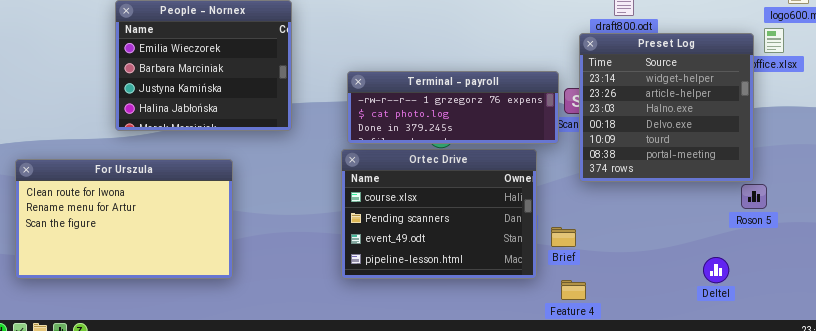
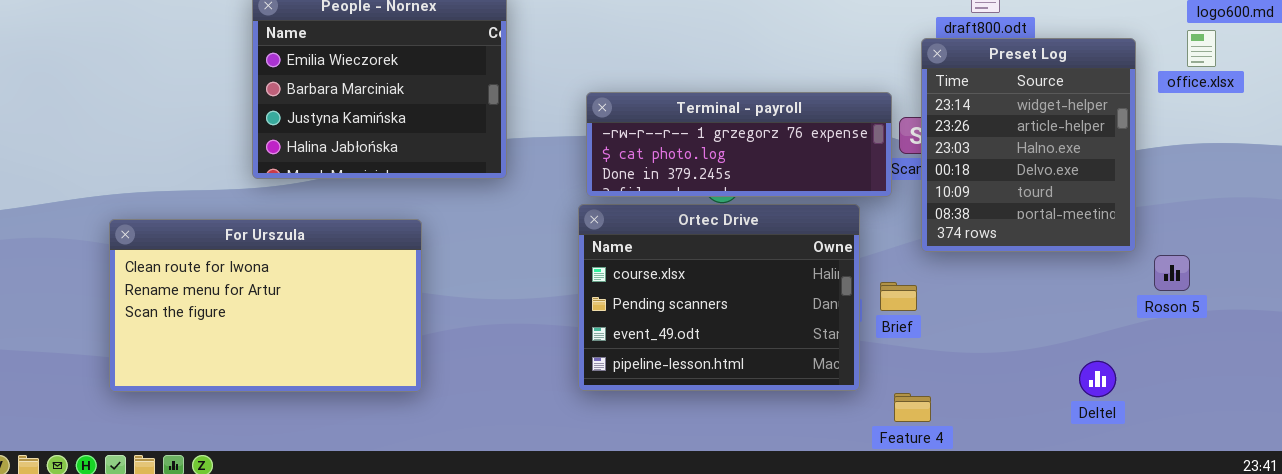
Preset Log: [579,33,754,182] -> [921,38,1136,252], resized
Brief: [551,227,576,247] -> [880,282,917,311], moved
Deltel: [703,257,729,283] -> [1079,361,1116,397], moved

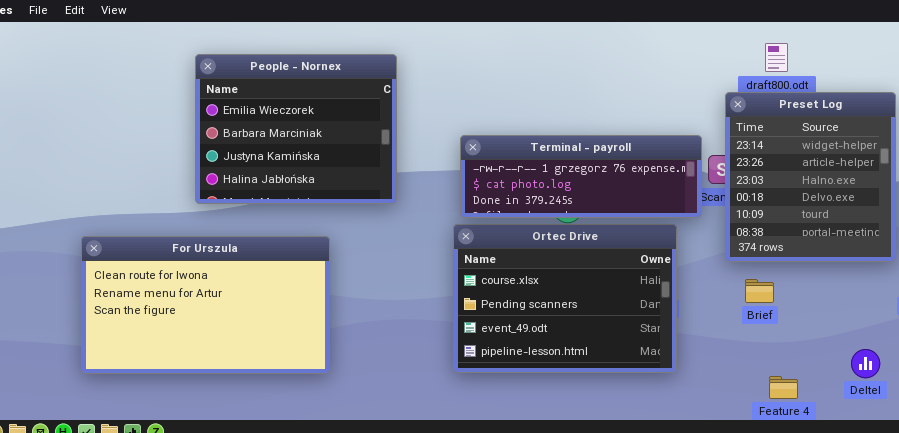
Brief: [880,282,917,311] -> [745,279,774,303], moved
Feature 4: [894,393,931,422] -> [769,376,798,399], moved

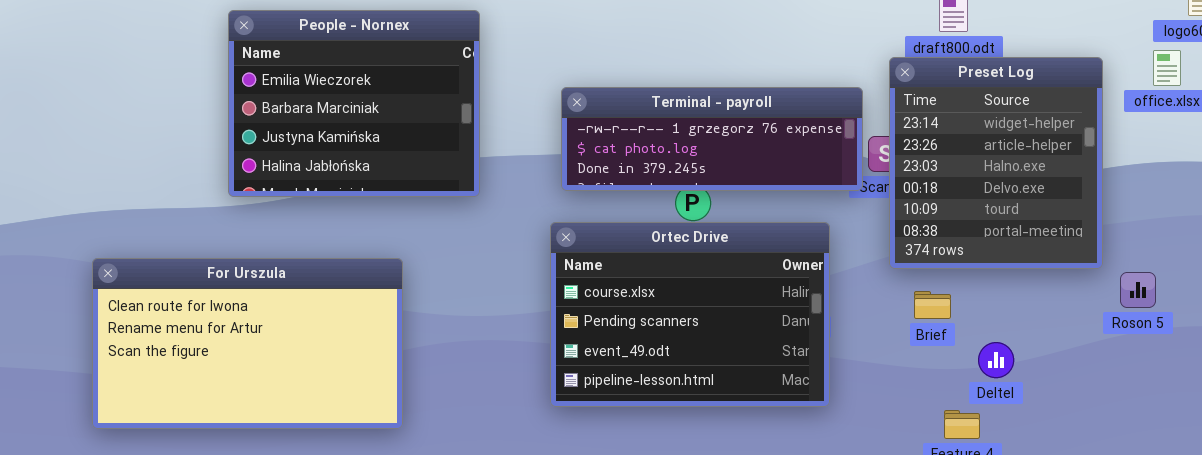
Terminal - payroll: [460,135,702,218] -> [561,87,863,191], moved
For Urszula: [81,236,330,374] -> [92,258,403,429], moved
Deltel: [851,349,880,378] -> [978,342,1014,378], moved

